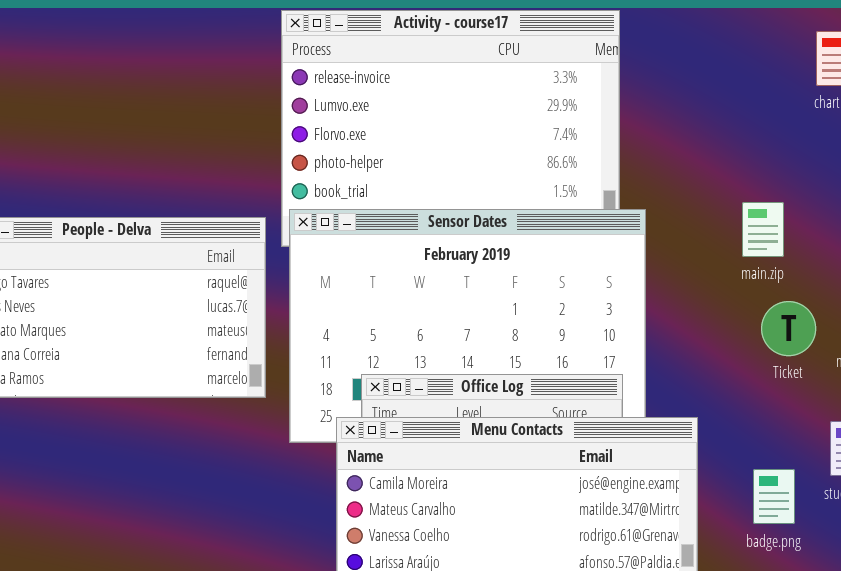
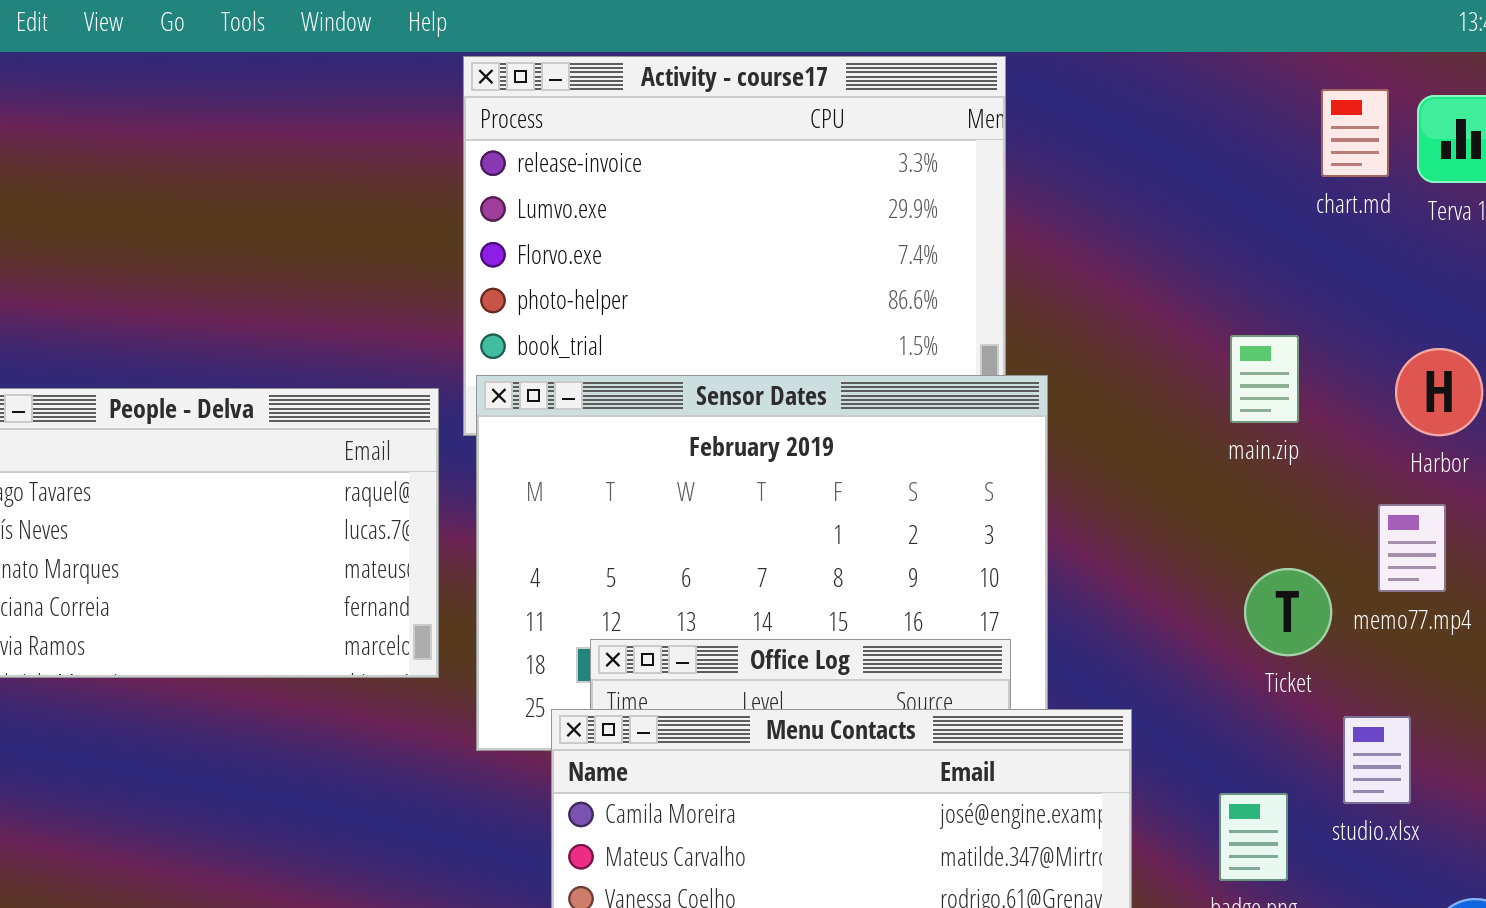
main.zip: [742,202,784,257] -> [1230,335,1299,423], moved
Ticket: [761,301,816,356] -> [1244,568,1332,656], moved

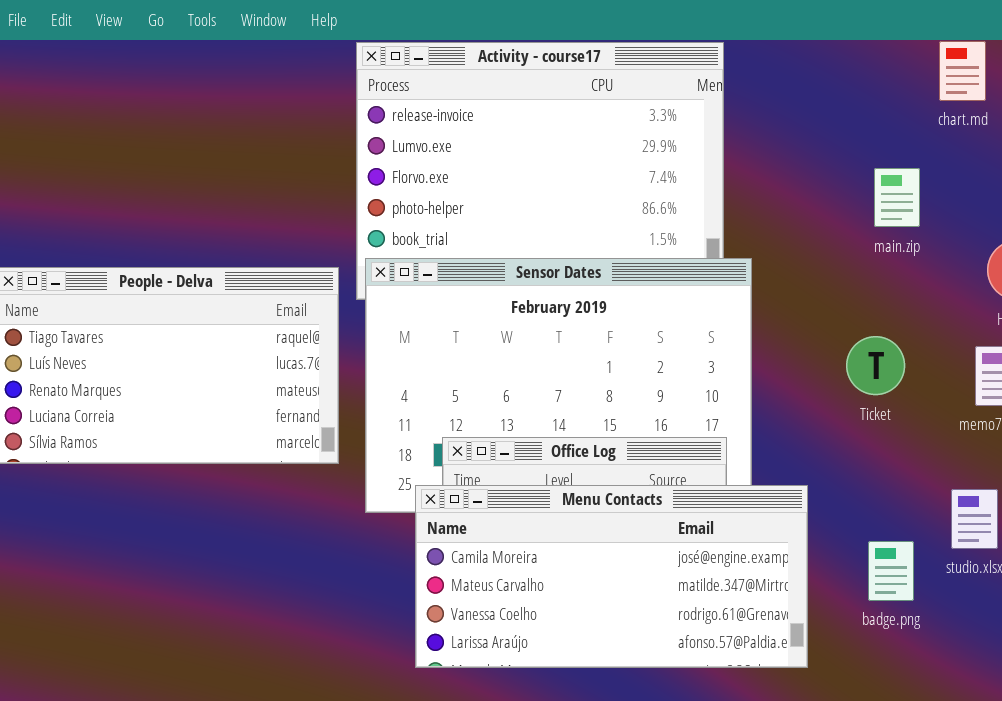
chart.md: [1321,89,1389,177] -> [939,41,986,101], moved
main.zip: [1230,335,1299,423] -> [874,168,920,227], moved
Ticket: [1244,568,1332,656] -> [846,336,905,395], moved

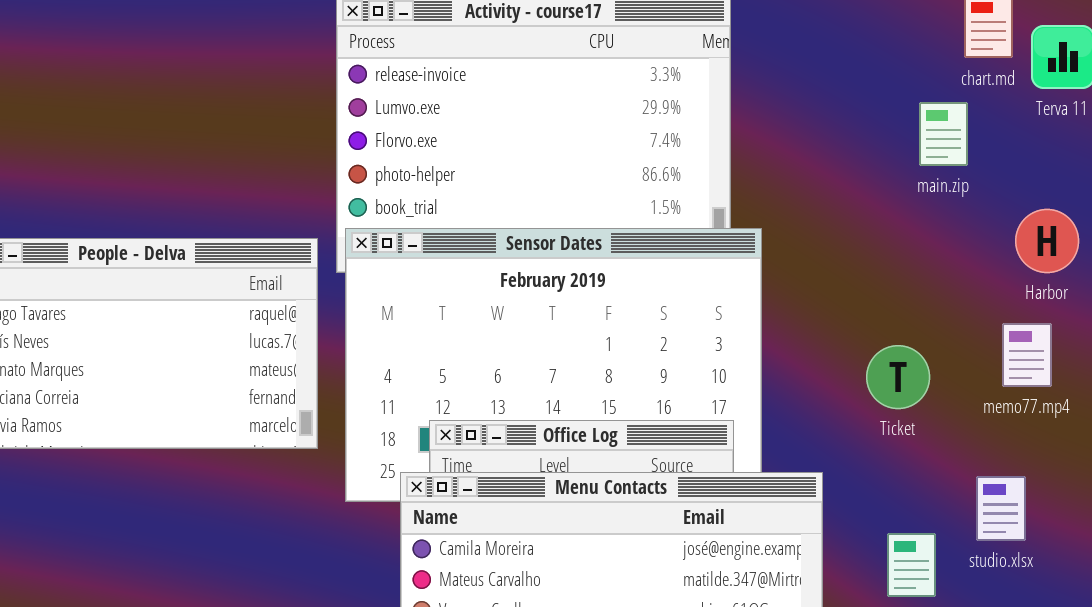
main.zip: [874,168,920,227] -> [919,102,968,166], moved
Ticket: [846,336,905,395] -> [866,345,930,409], moved

